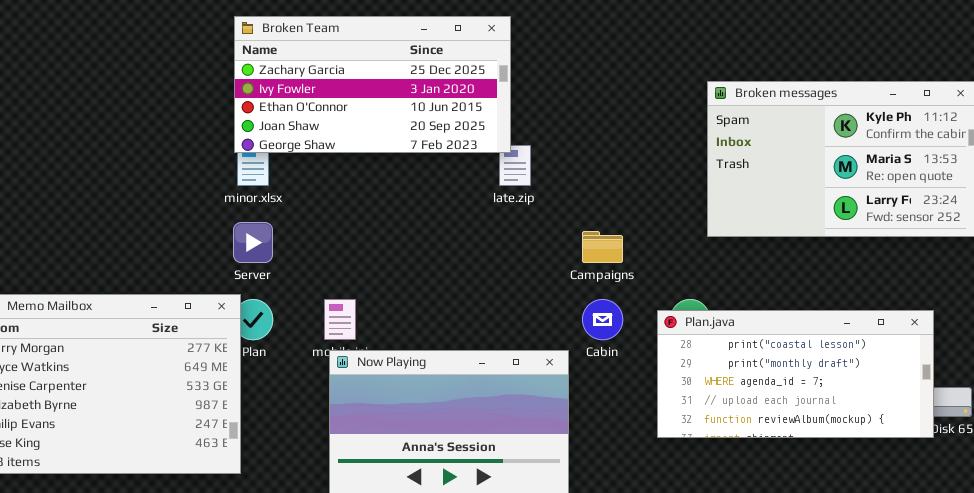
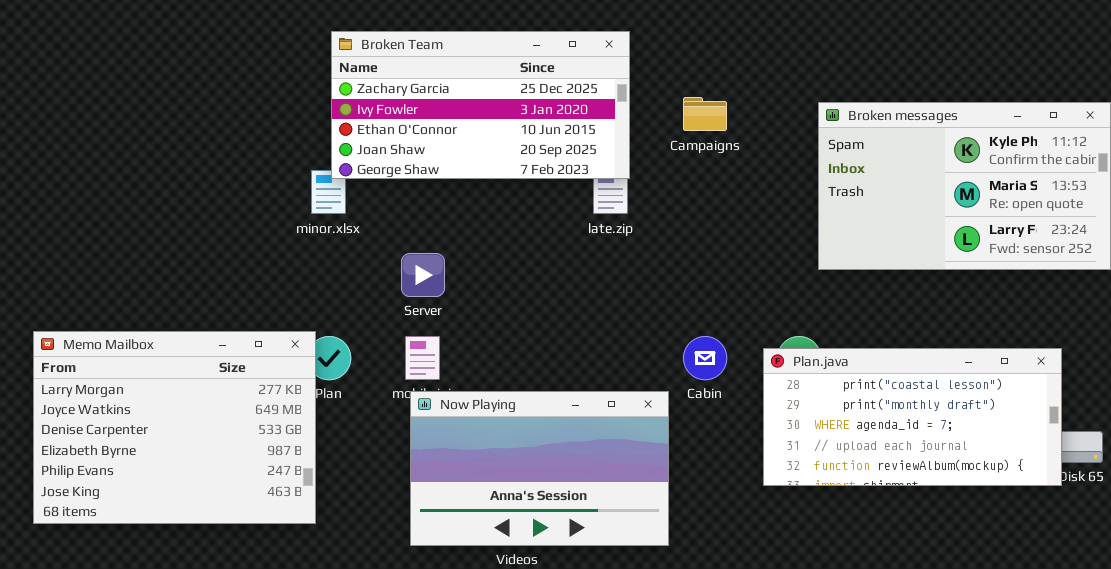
Broken Team: [234,16,511,153] -> [331,31,630,179], moved
Server: [233,222,273,263] -> [401,253,445,297], moved
Campaigns: [582,231,623,263] -> [683,97,727,131], moved

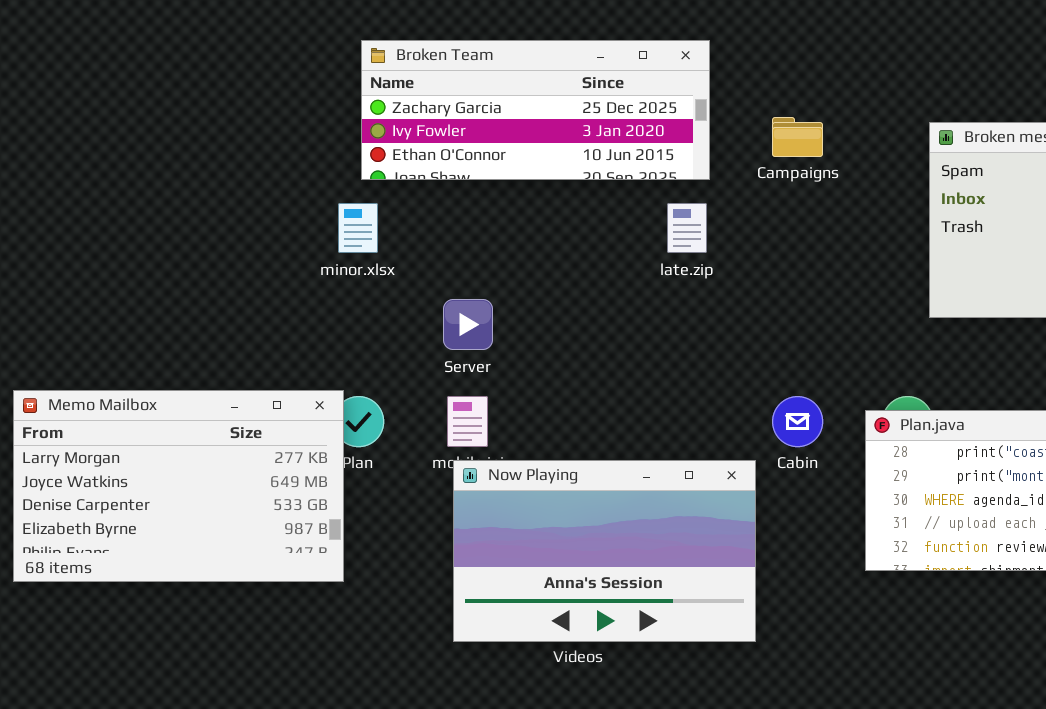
Broken Team: [331,31,630,179] -> [361,40,710,180], resized
Memo Mailbox: [33,331,316,524] -> [13,390,344,582], resized

